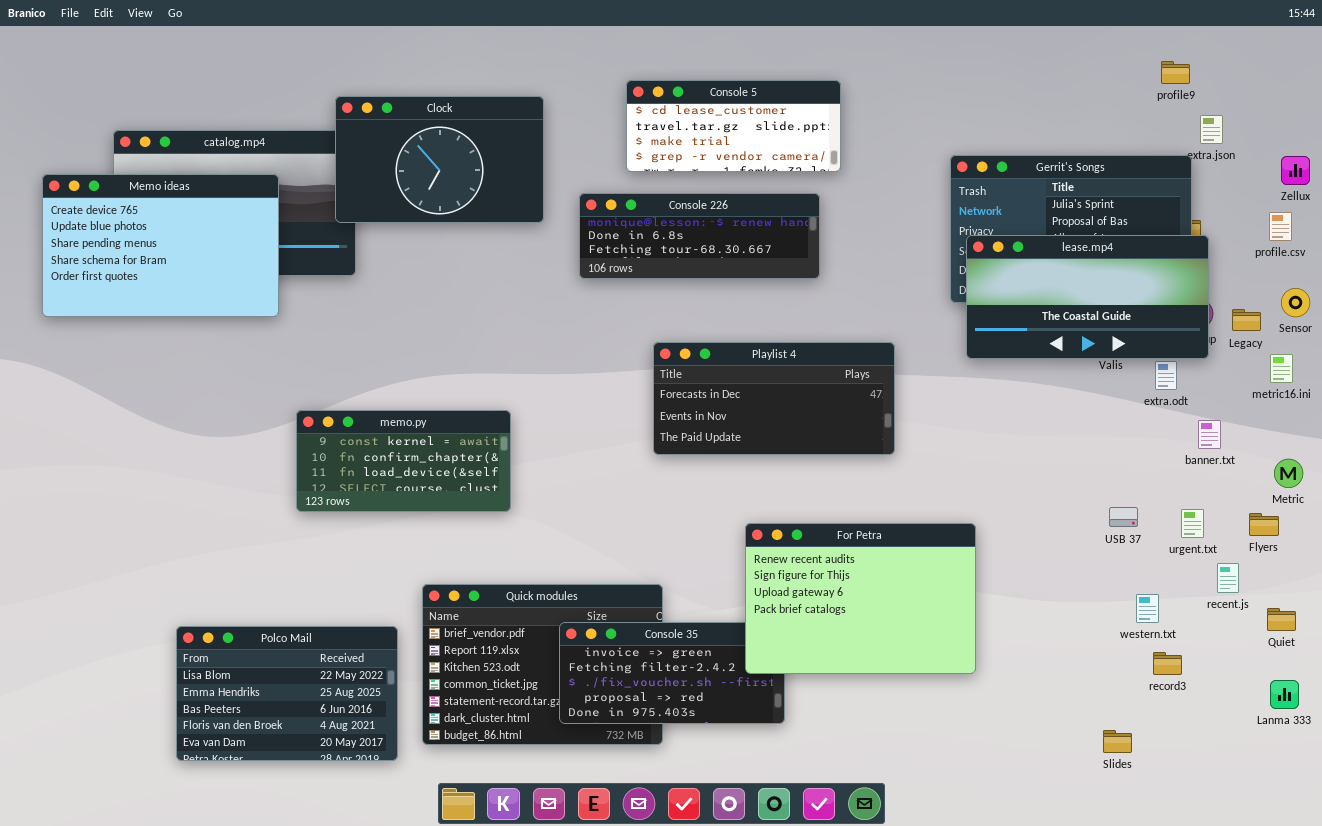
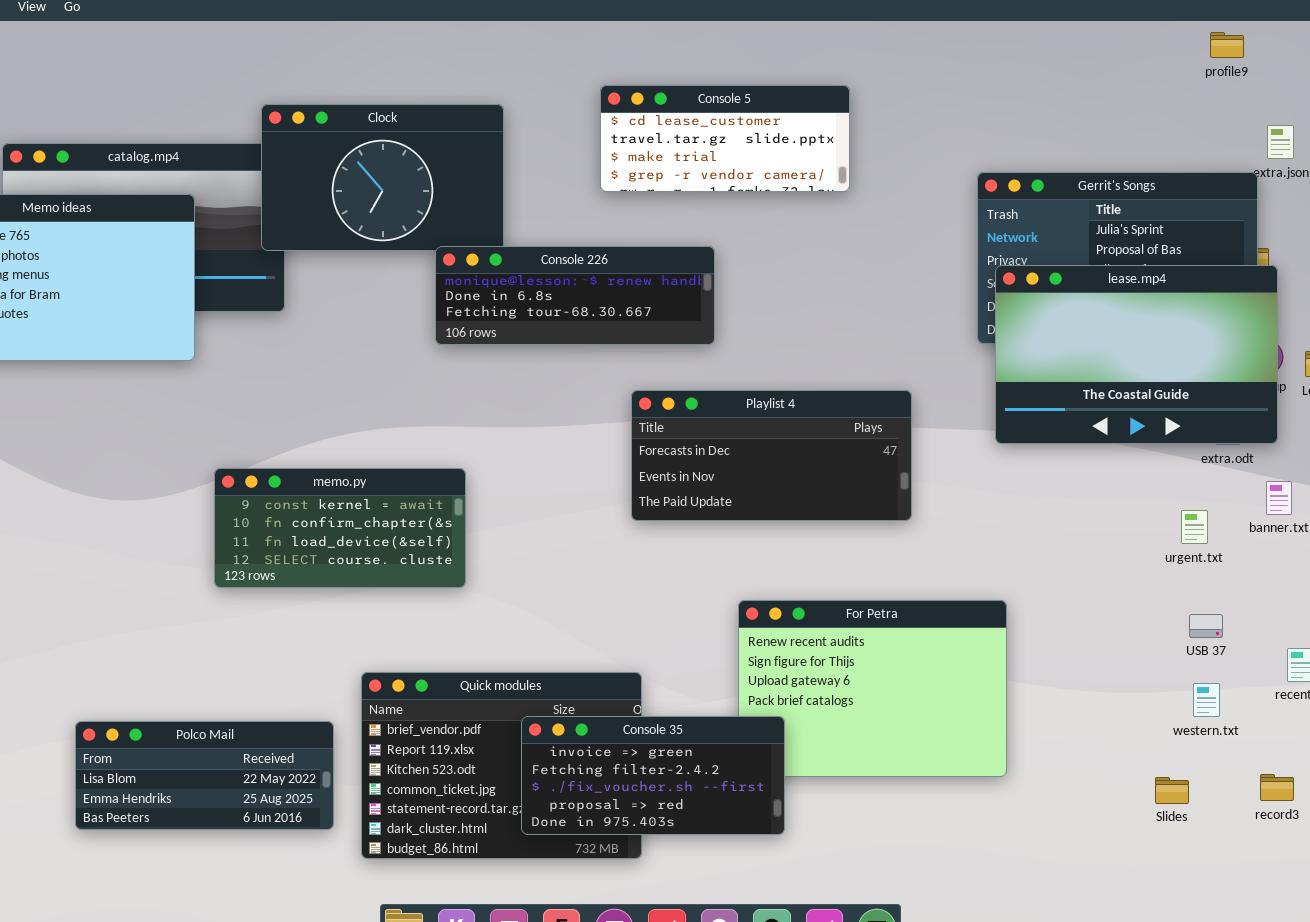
profile9: [1161,61,1190,84] -> [1210,32,1244,58], moved
Console 226: [579,193,820,279] -> [435,246,715,345], moved
lease.mp4: [966,235,1209,359] -> [995,265,1278,444], resized
USB 37: [1109,507,1138,527] -> [1189,614,1223,638], moved
urgent.txt: [1181,509,1204,538] -> [1181,510,1208,544], moved
Console 35: [559,622,785,724] -> [521,716,785,835], raised
Polco Mail: [176,626,398,761] -> [75,721,334,830], resized
record3: [1153,652,1182,675] -> [1260,774,1294,801], moved
Slides: [1103,730,1132,753] -> [1155,777,1189,804], moved

